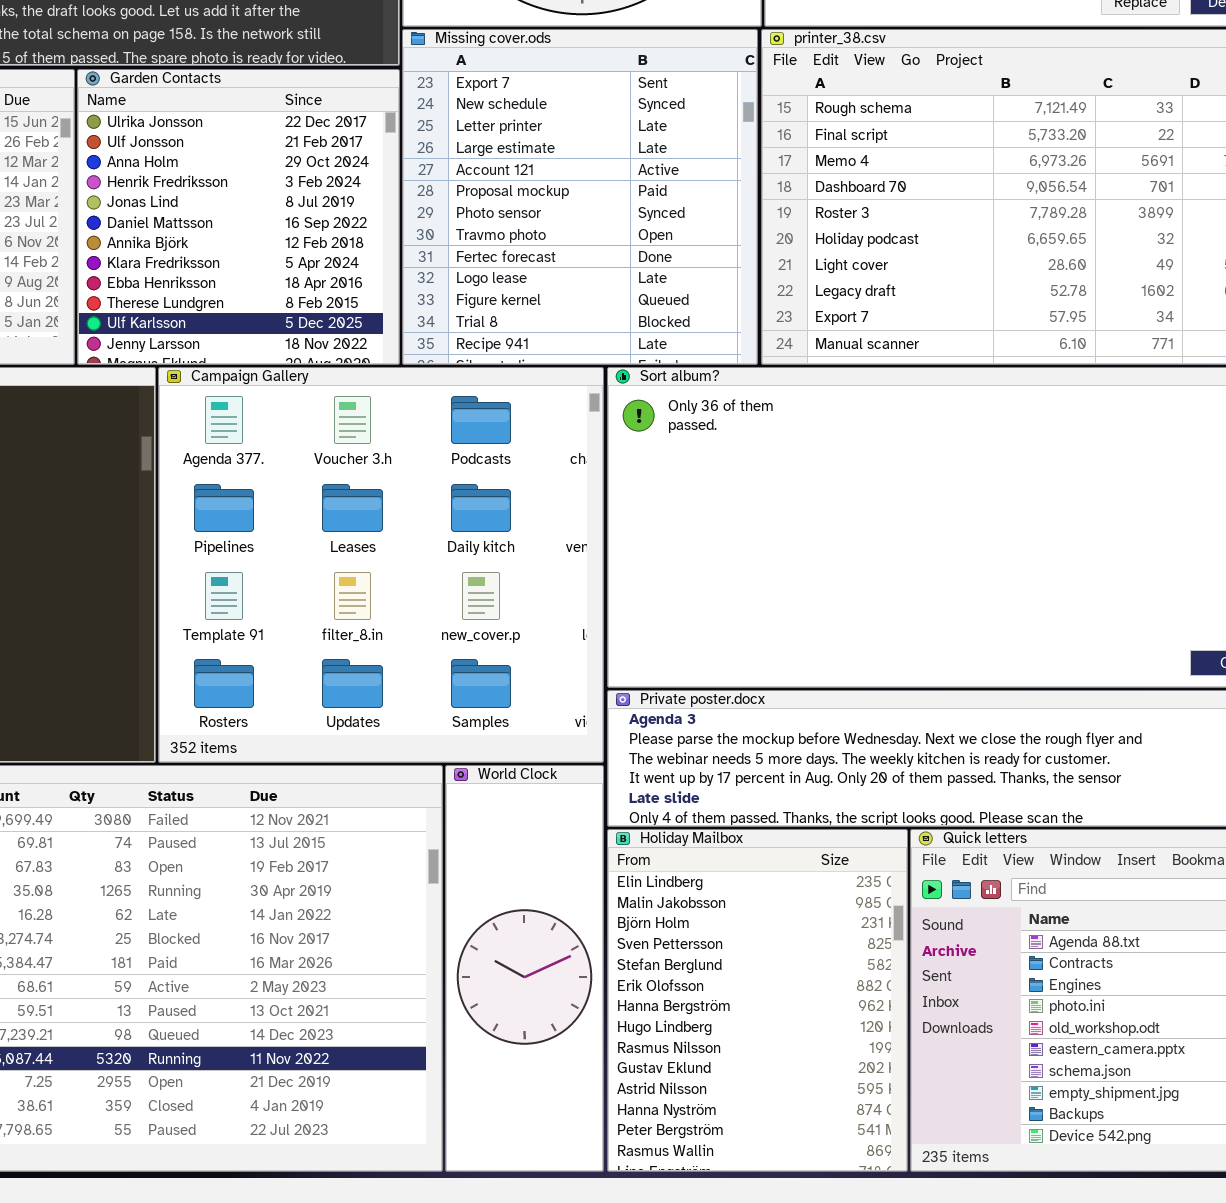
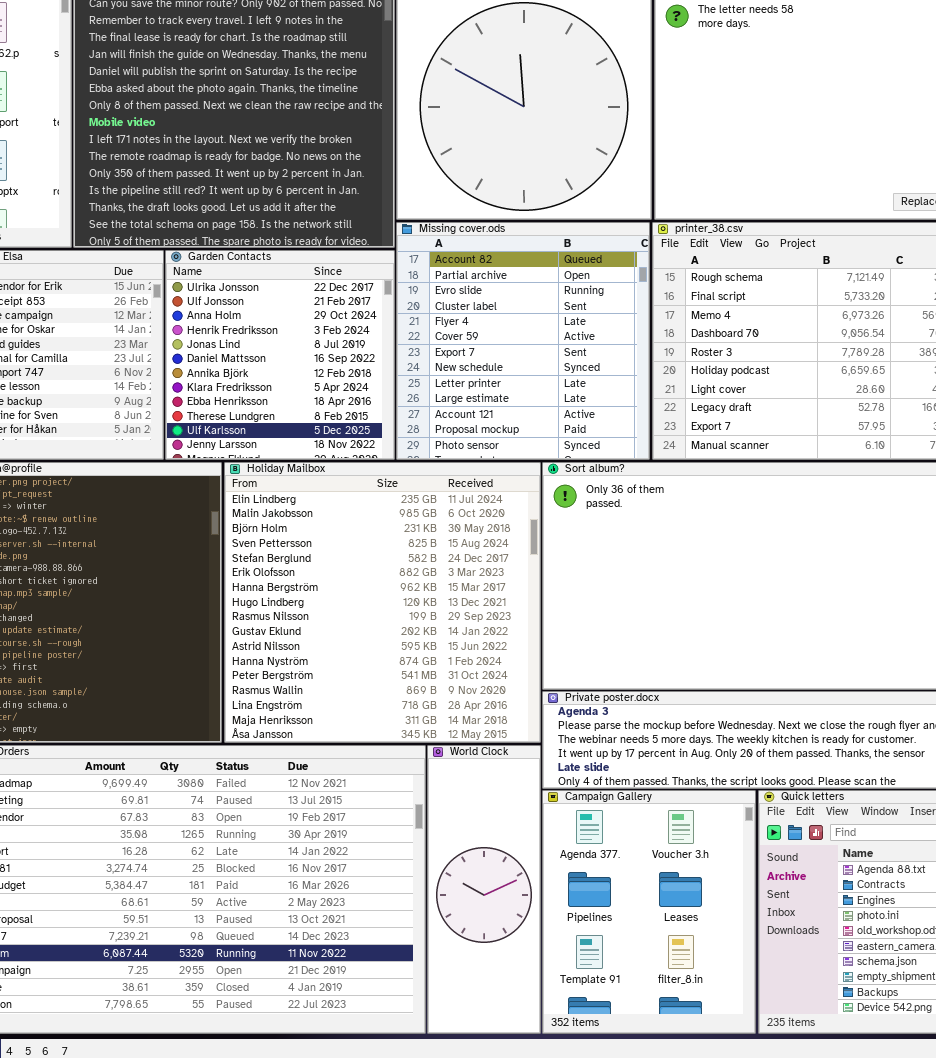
Missing cover.ods: [402,29,758,365] -> [396,222,650,460], scrolled up 6 rows
Campaign Gallery: [158,367,604,763] -> [542,790,756,1034], moved, resized
Holiday Mailbox: [607,829,908,1172] -> [224,462,541,743], moved, resized

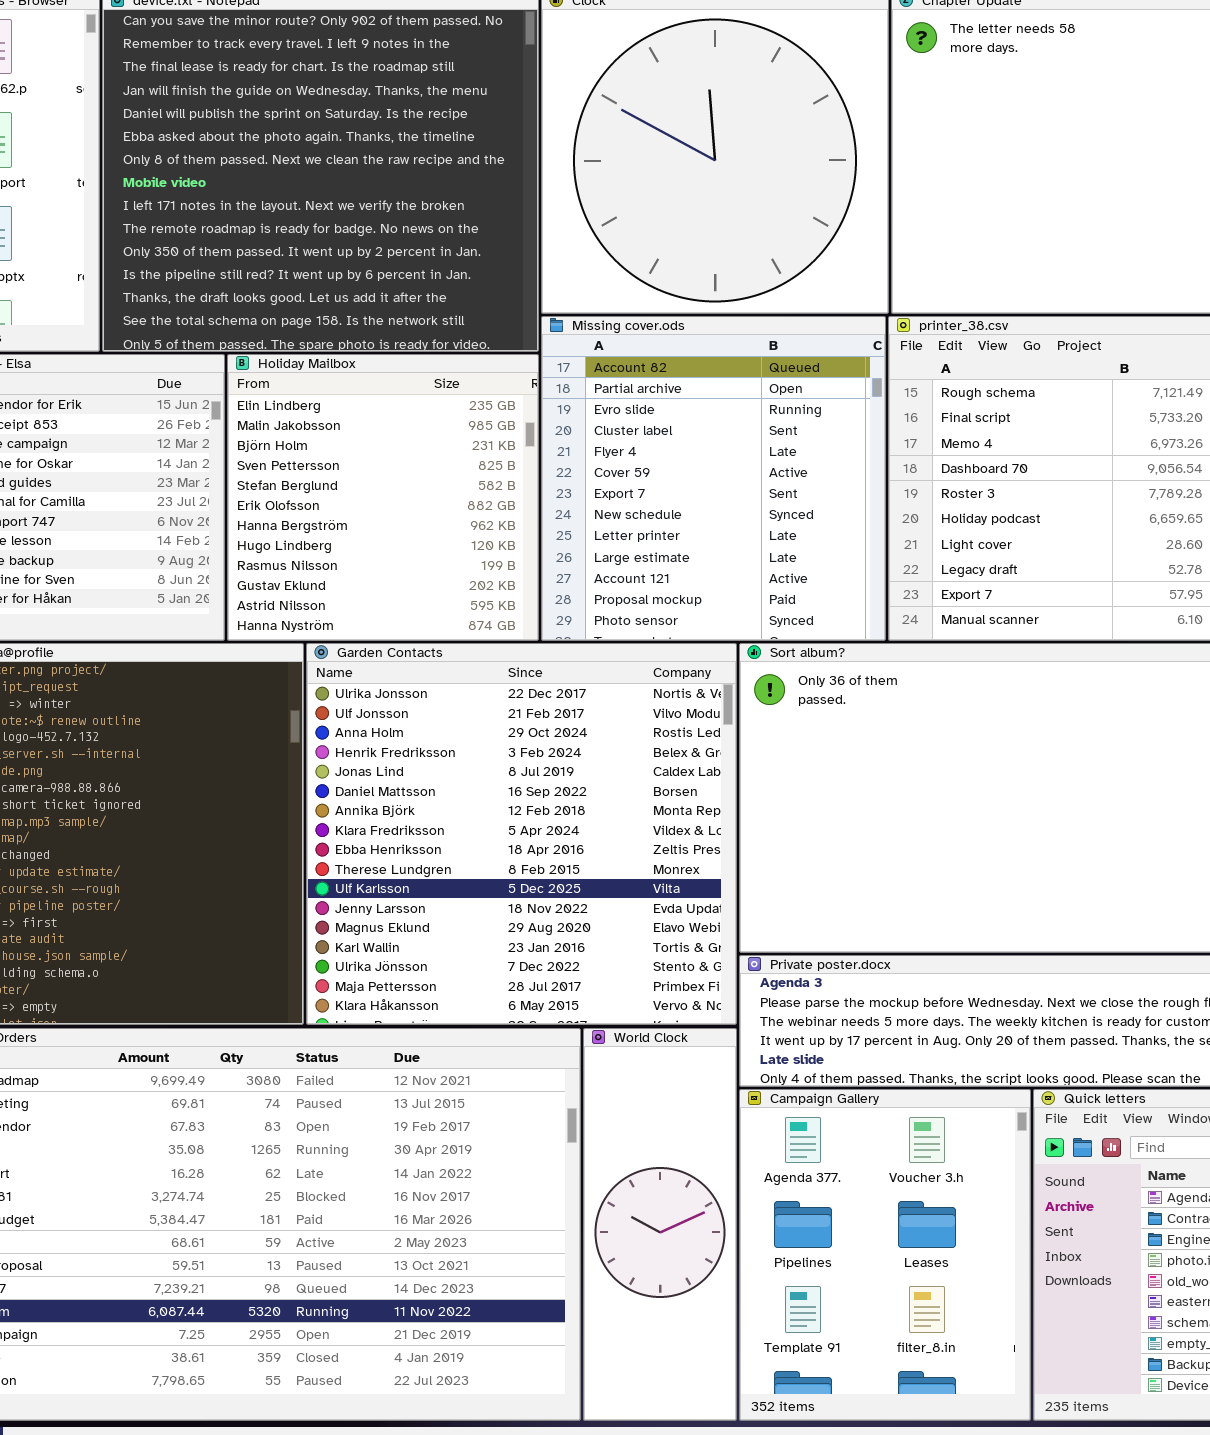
Garden Contacts: [165,250,395,460] -> [306,643,737,1025], moved, resized
Holiday Mailbox: [224,462,541,743] -> [227,354,539,641], moved, resized

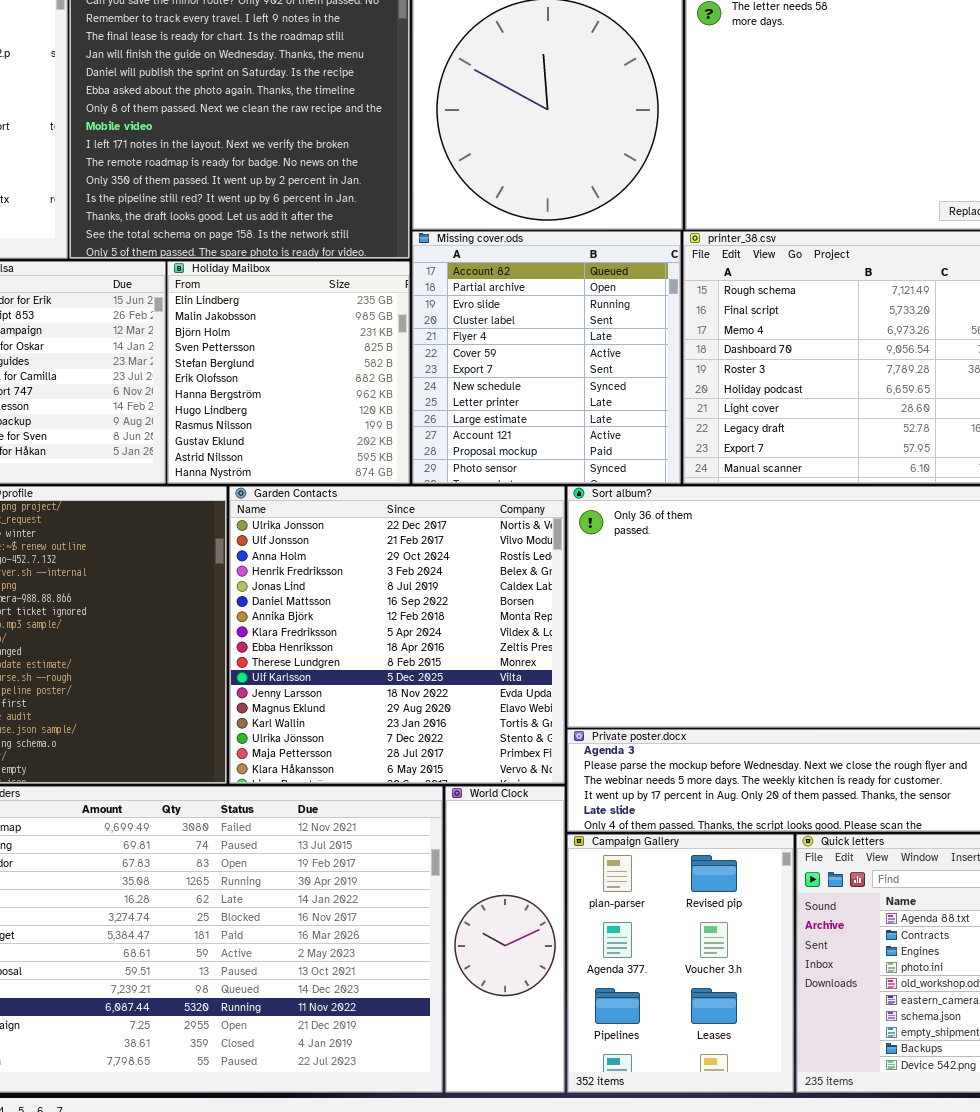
Campaign Gallery: [739,1089,1031,1421] -> [567,834,794,1093], scrolled up 1 row

